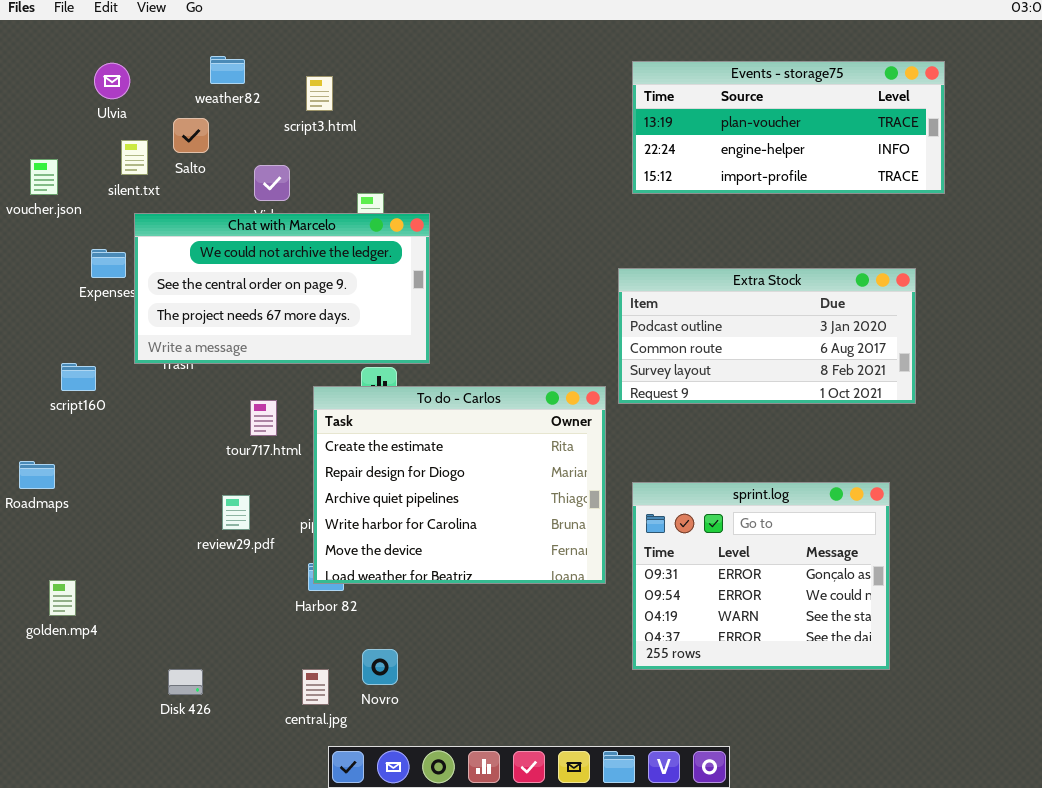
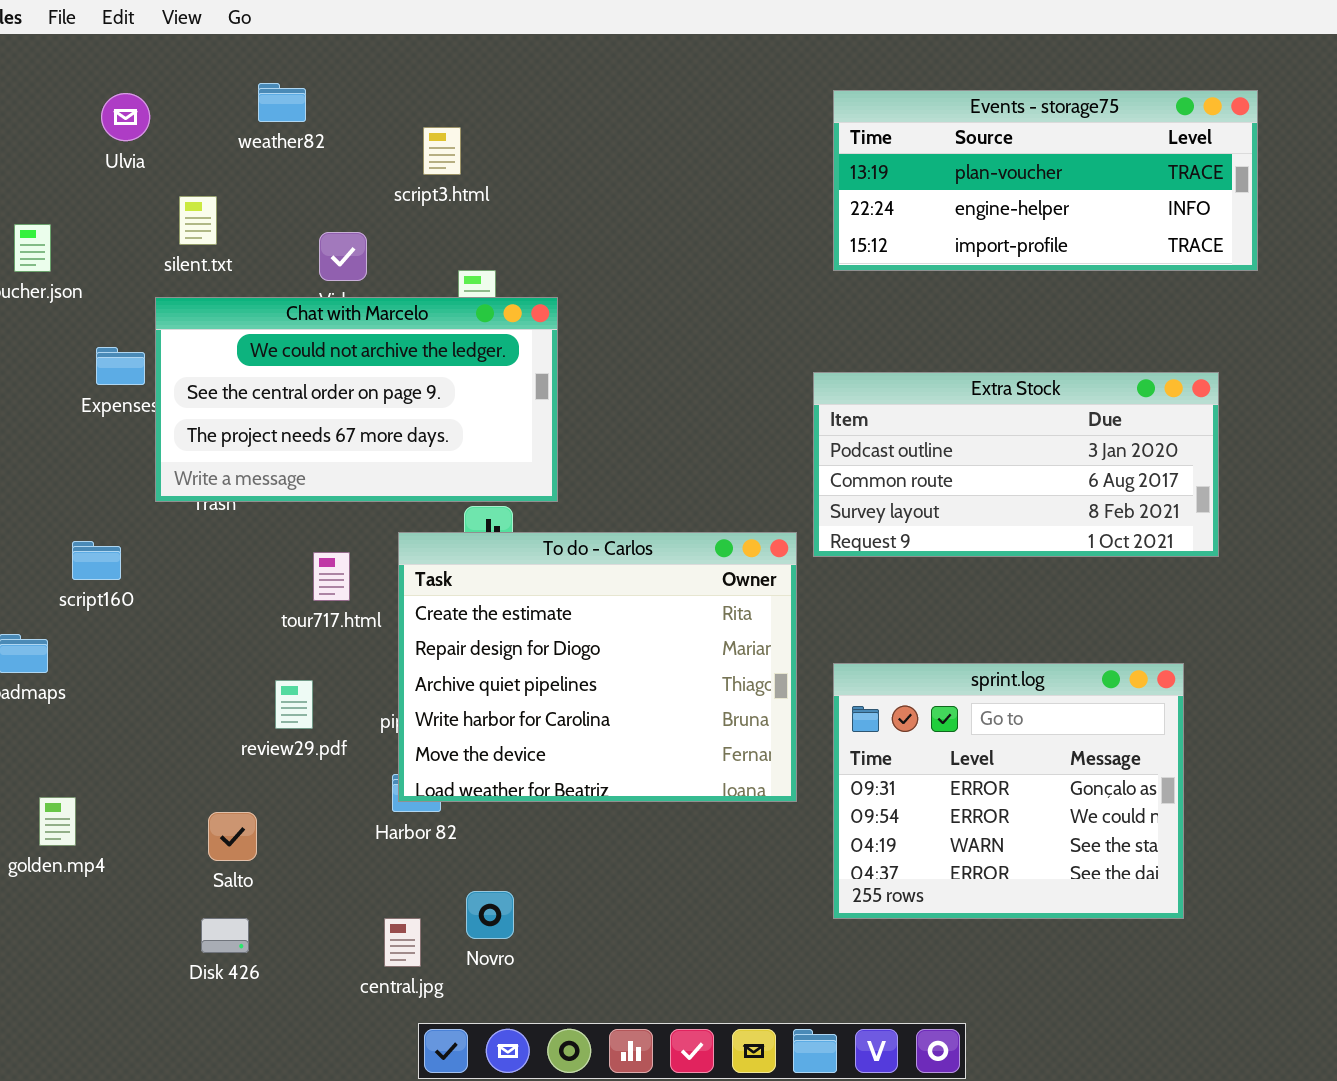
script3.html: [306,76,333,111] -> [423,127,461,175], moved
Salto: [173,118,209,153] -> [208,812,257,861], moved
silent.txt: [121,140,148,175] -> [179,196,217,245], moved
script160: [61,363,96,391] -> [72,541,121,580], moved

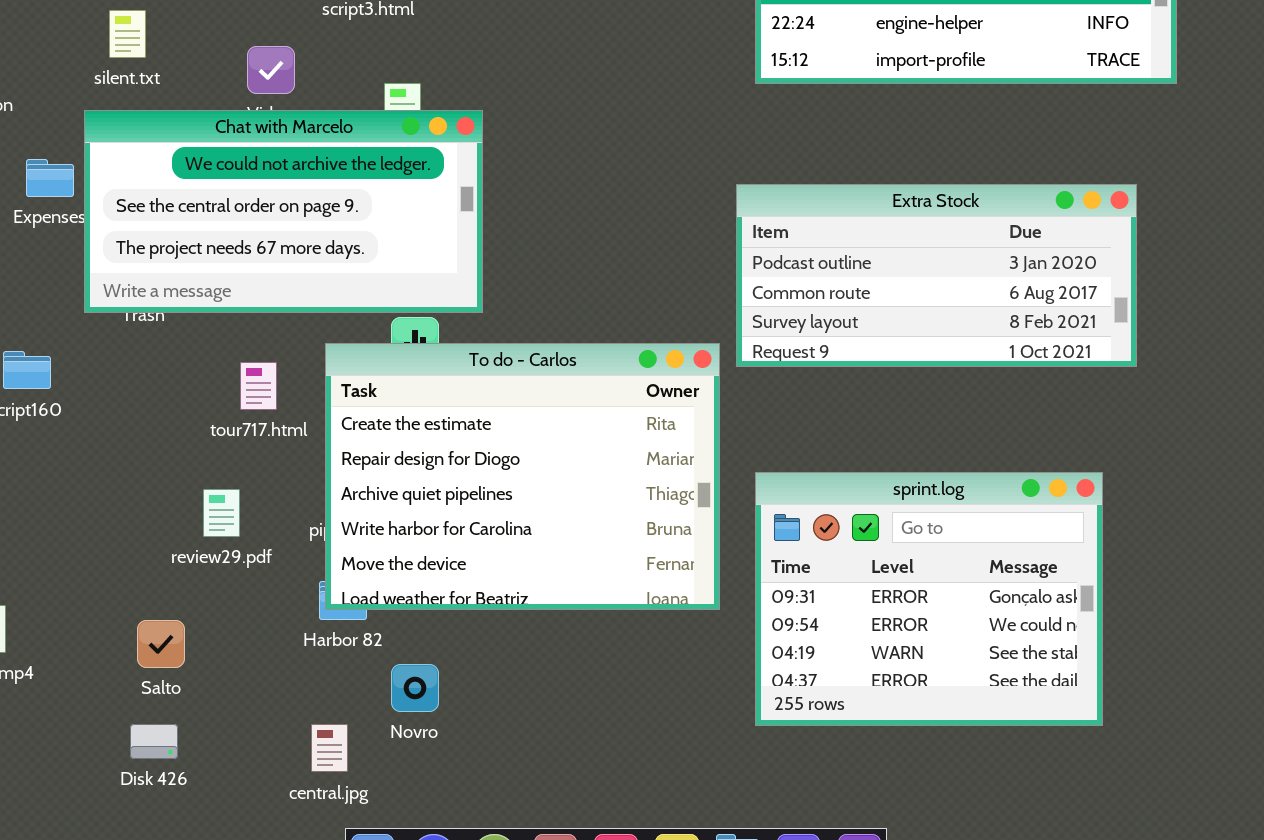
Novro: [466,891,514,939] -> [391,664,439,712], moved

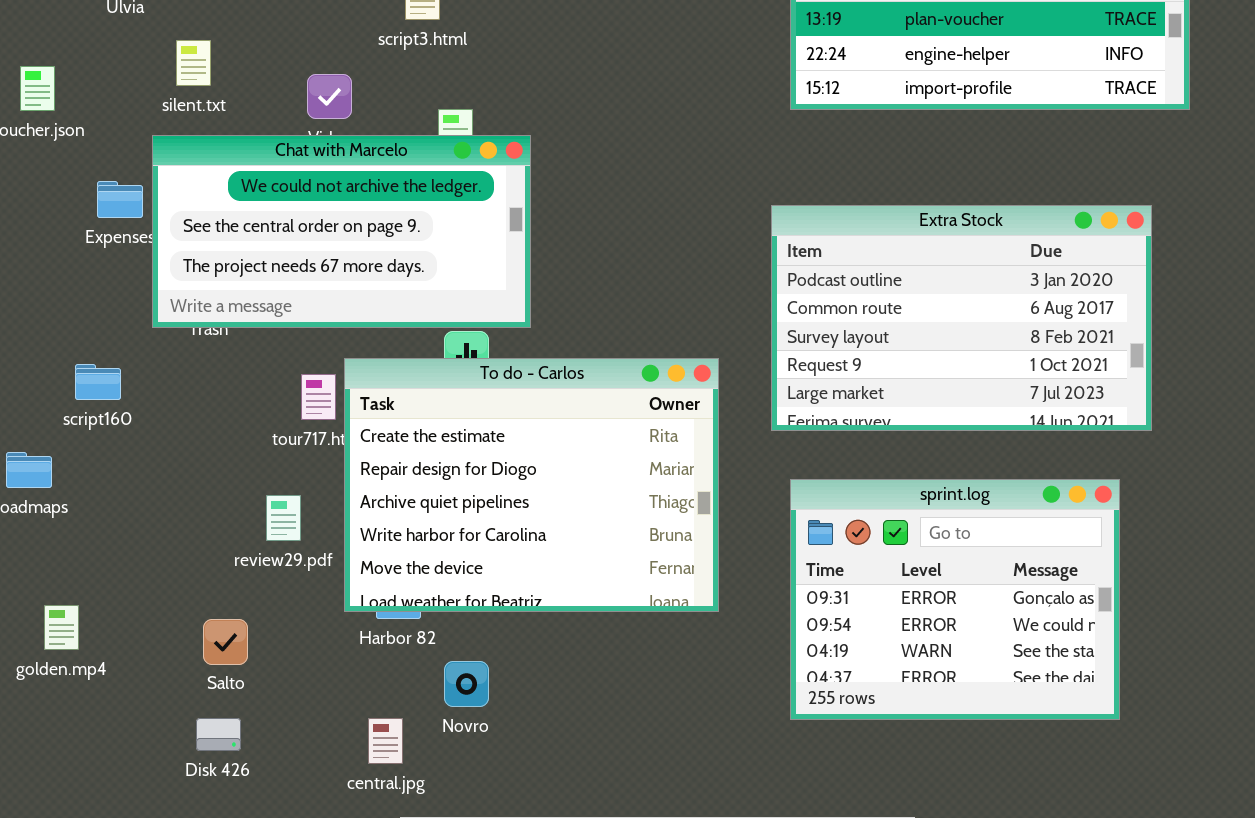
Extra Stock: [736,184,1137,367] -> [771,205,1152,431], resized
To do - Carlos: [325,343,720,610] -> [344,358,719,612], moved

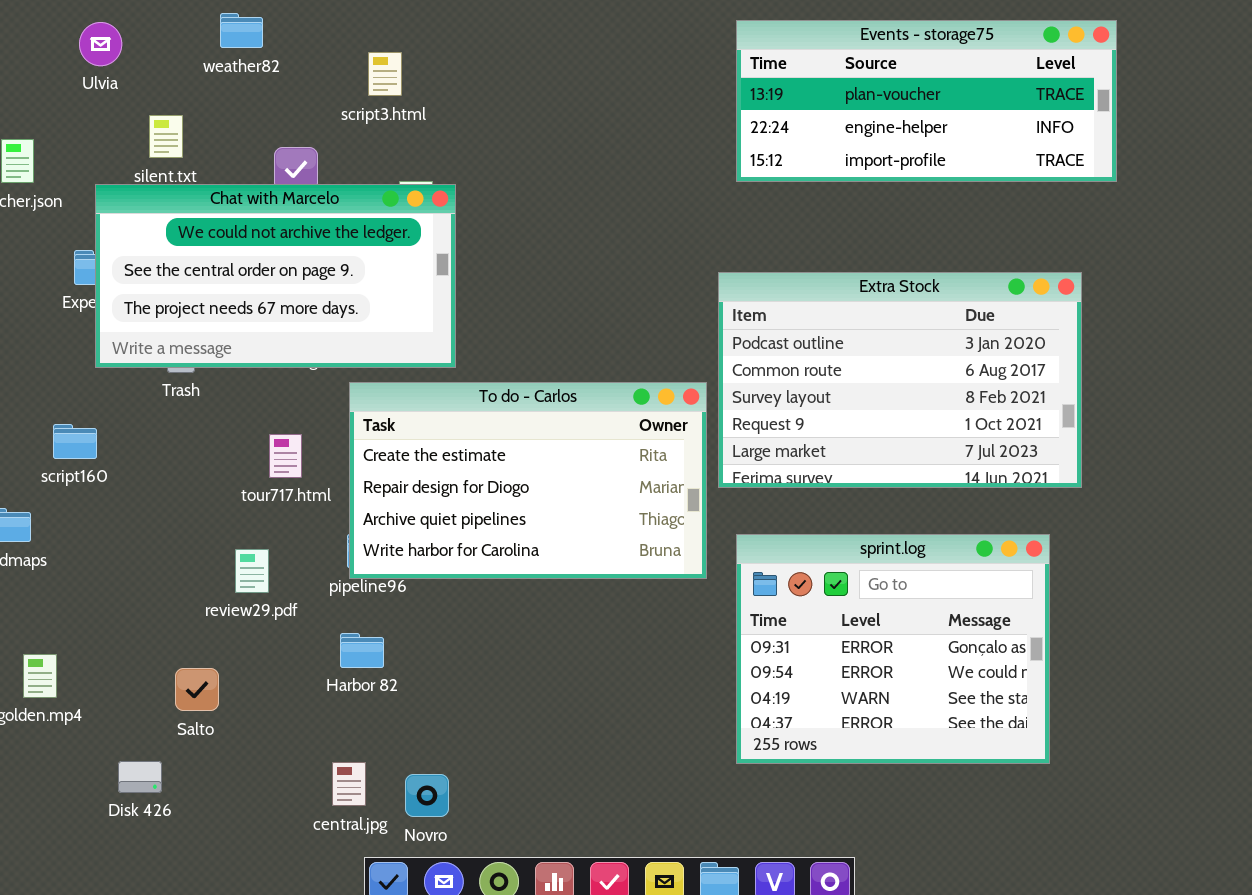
Chat with Marcelo: [152,135,531,328] -> [95,184,456,368], moved
To do - Carlos: [344,358,719,612] -> [349,382,707,579], moved, resized
Novro: [444,661,489,707] -> [405,774,449,817], moved
Disk 426: [196,718,241,751] -> [118,761,162,793], moved

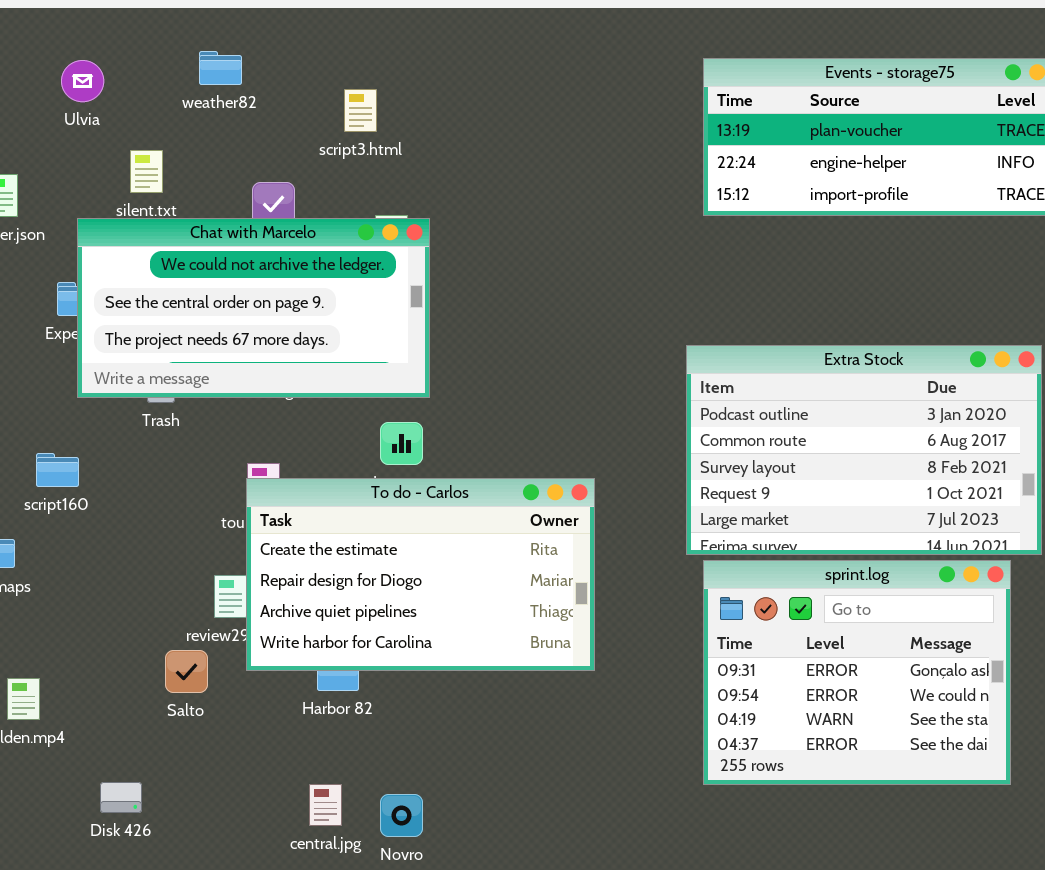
Extra Stock: [718,272,1082,488] -> [686,345,1042,555], moved
To do - Carlos: [349,382,707,579] -> [246,478,595,671], moved
Salto: [175,668,219,711] -> [165,650,208,693], moved

